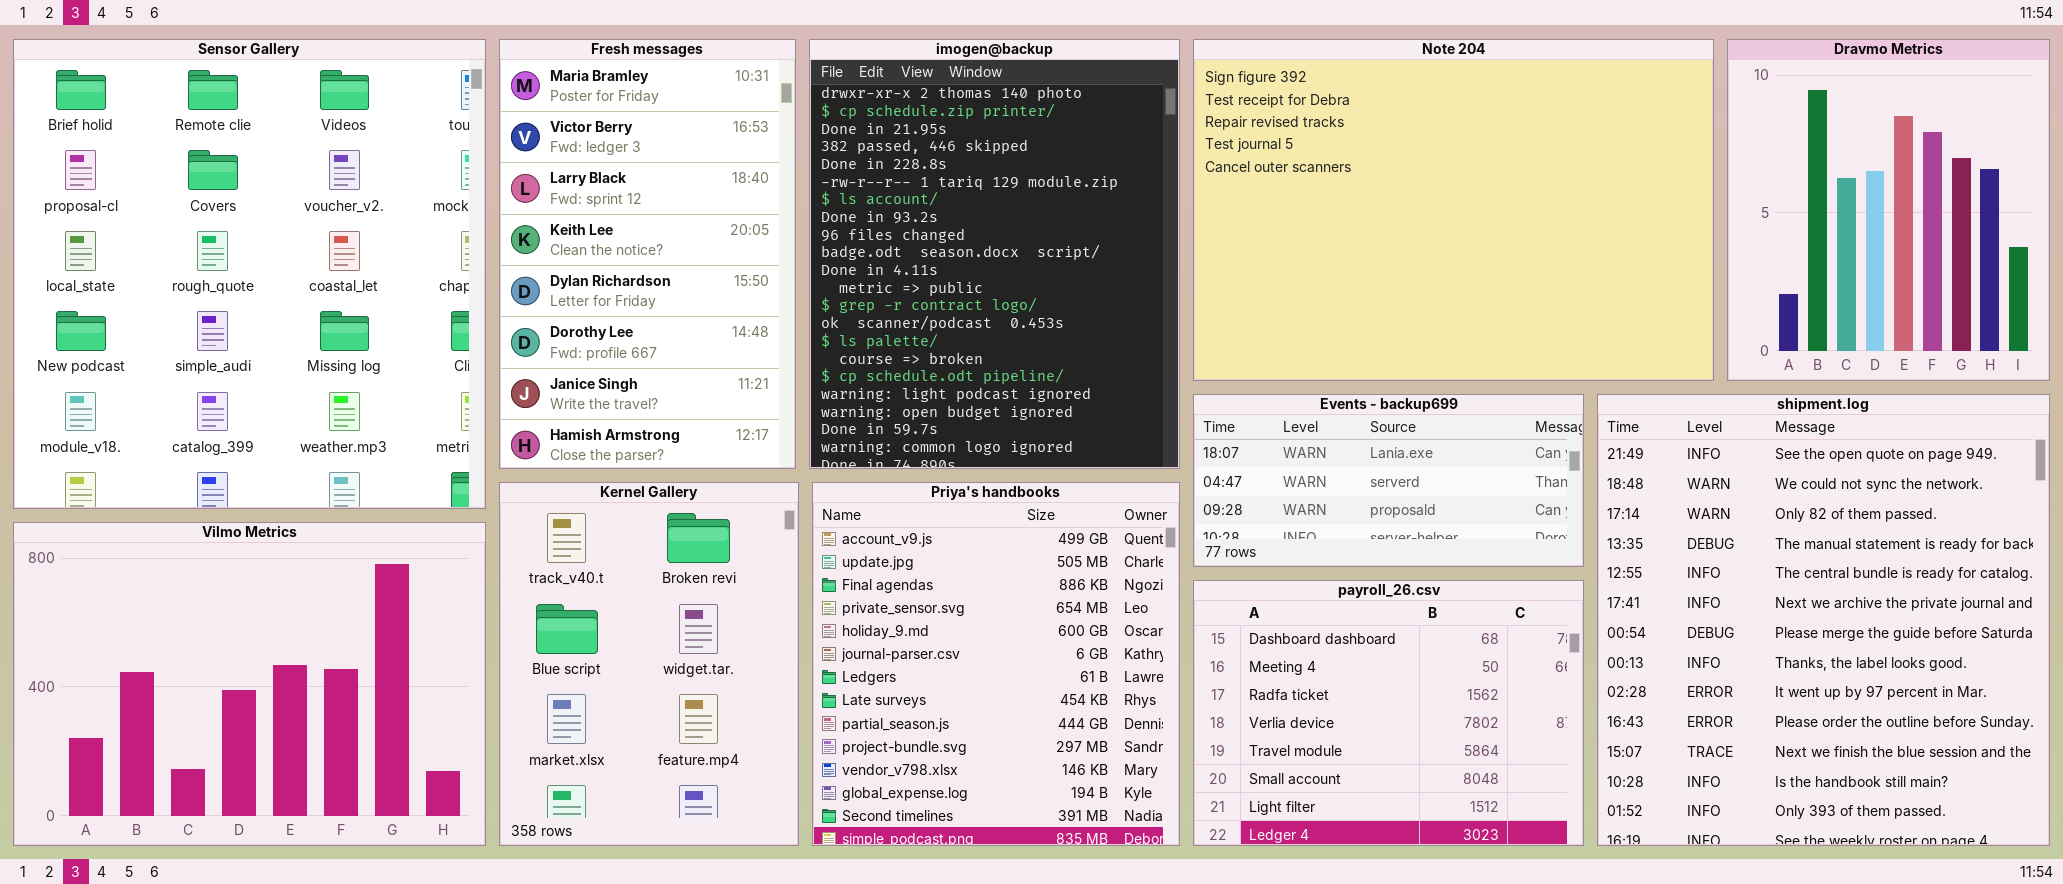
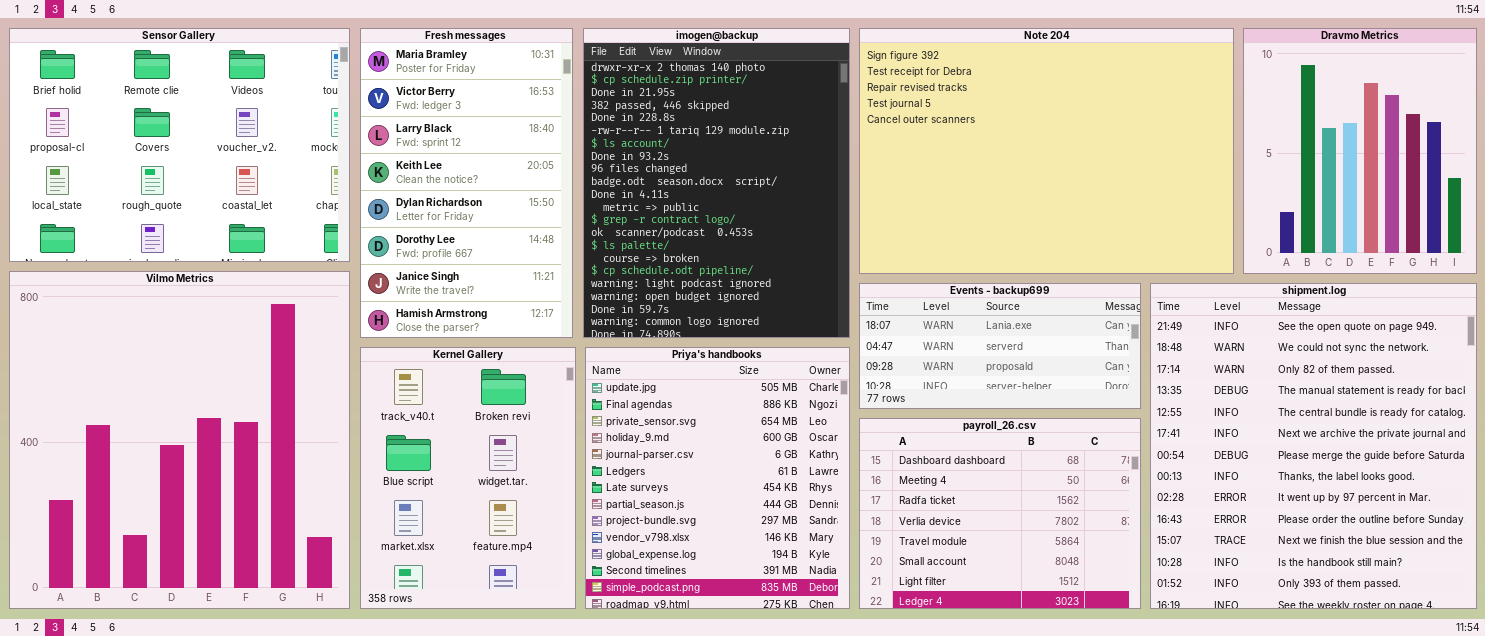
Sensor Gallery: [13,39,486,509] -> [9,28,350,262], resized
Priya's handbooks: [812,482,1180,846] -> [585,347,850,609], scrolled down 1 row
Vilmo Metrics: [13,522,486,846] -> [9,271,350,609], resized

